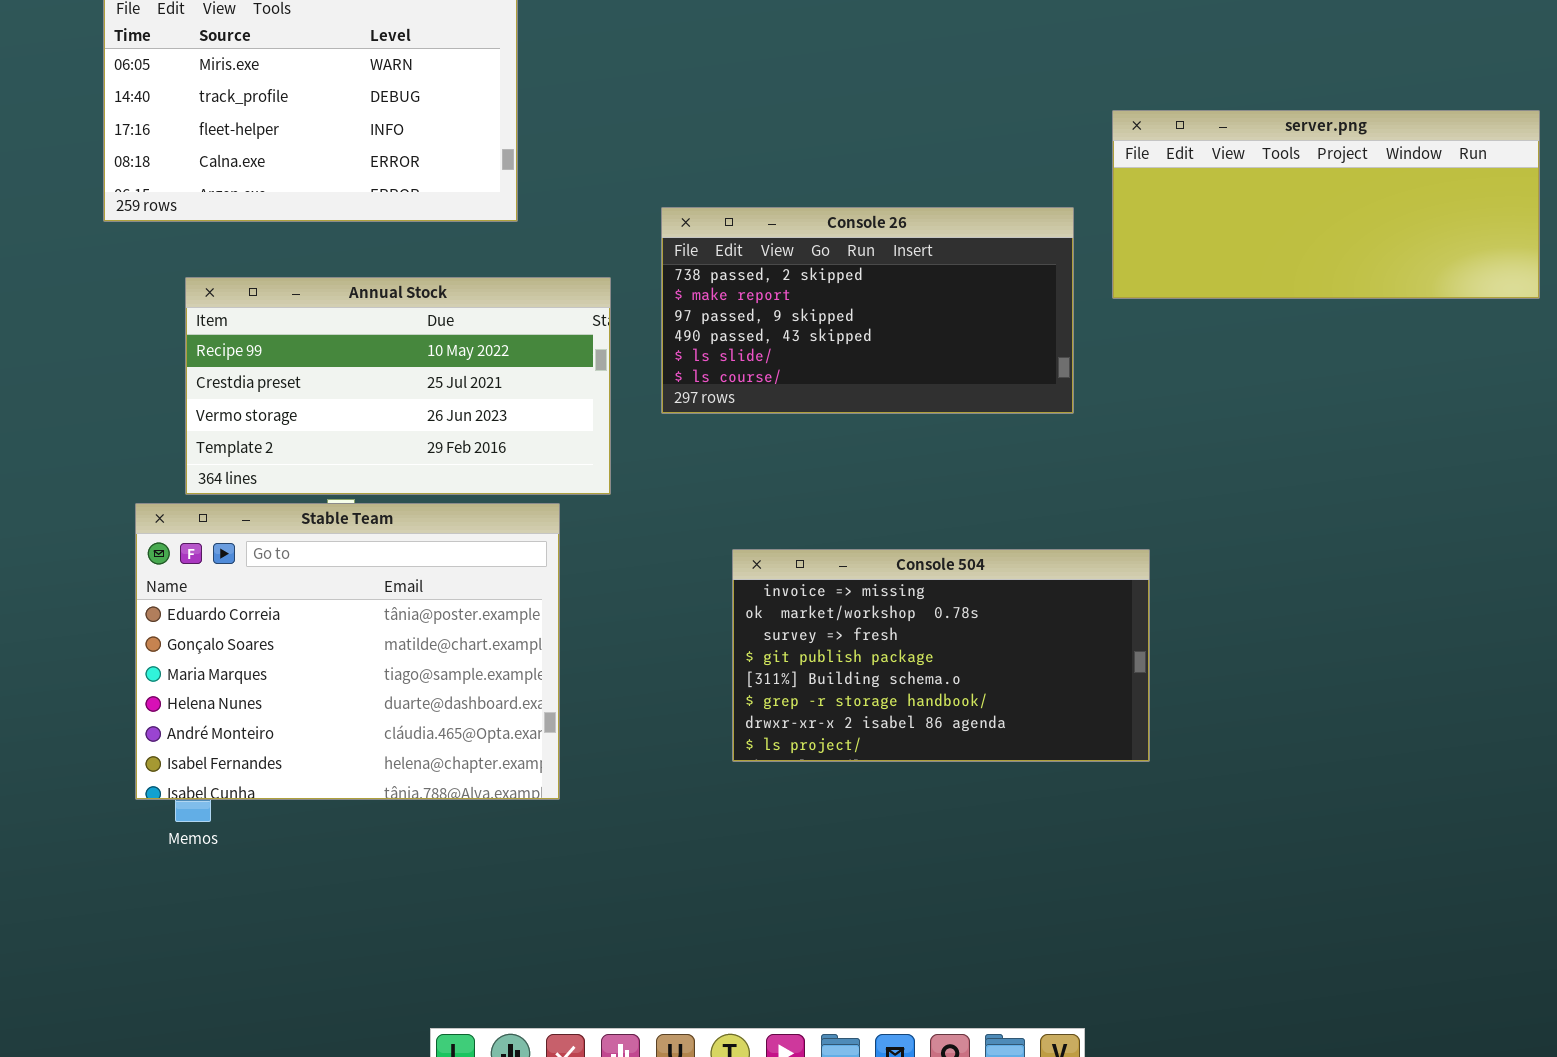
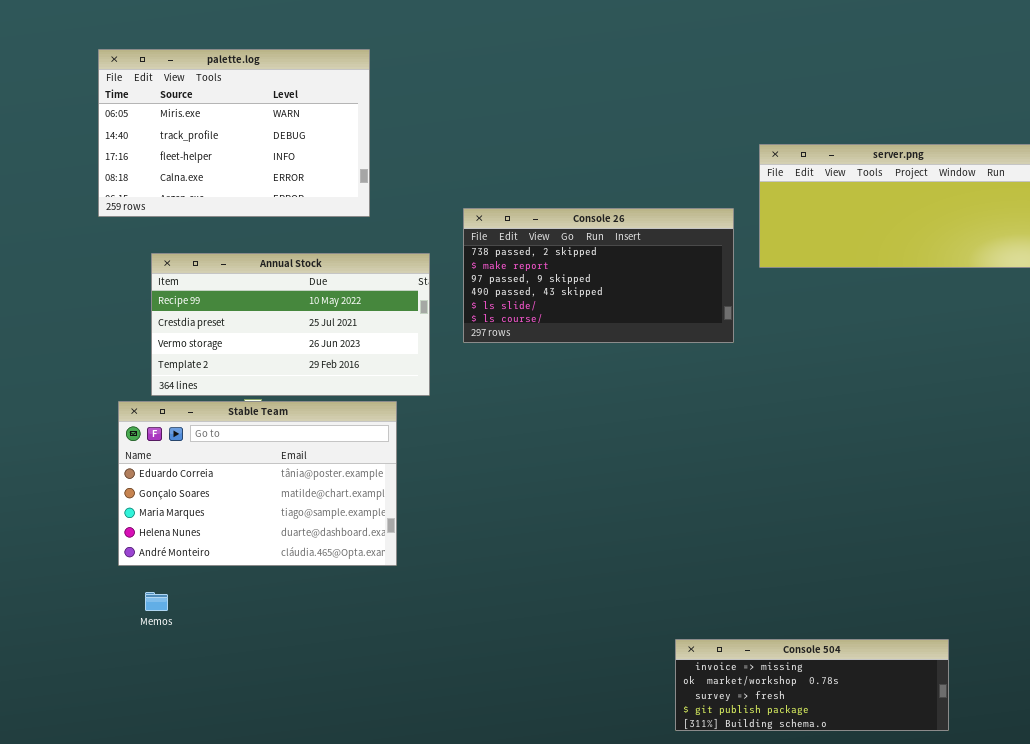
Stable Team: [135,503,560,800] -> [118,401,397,566], resized
Console 504: [732,549,1150,762] -> [675,639,949,731], moved, resized

